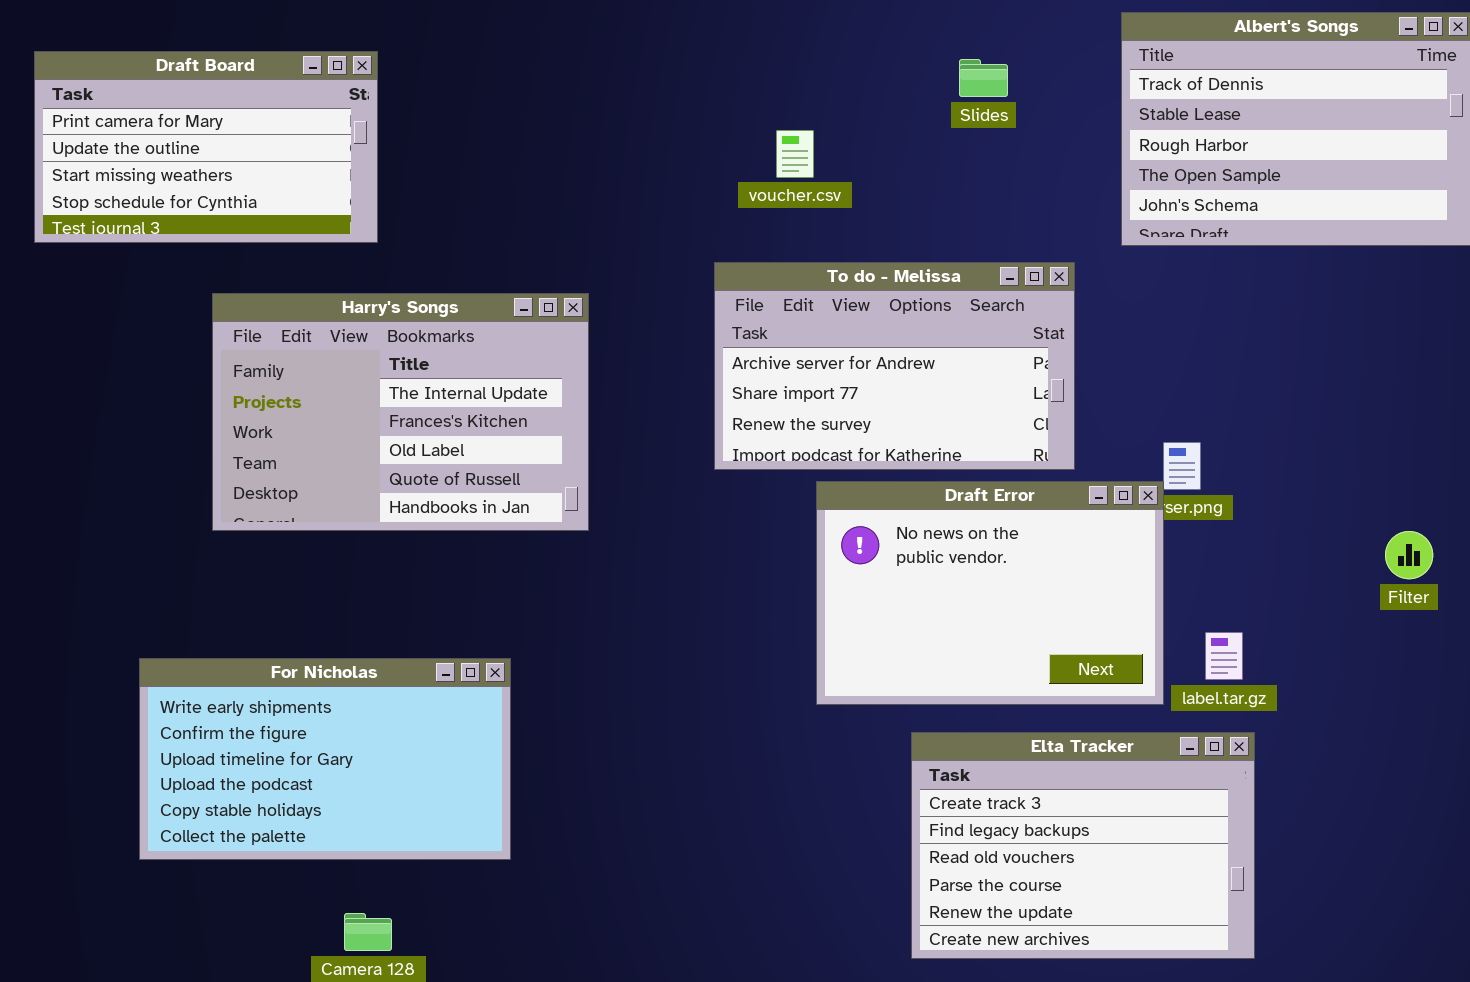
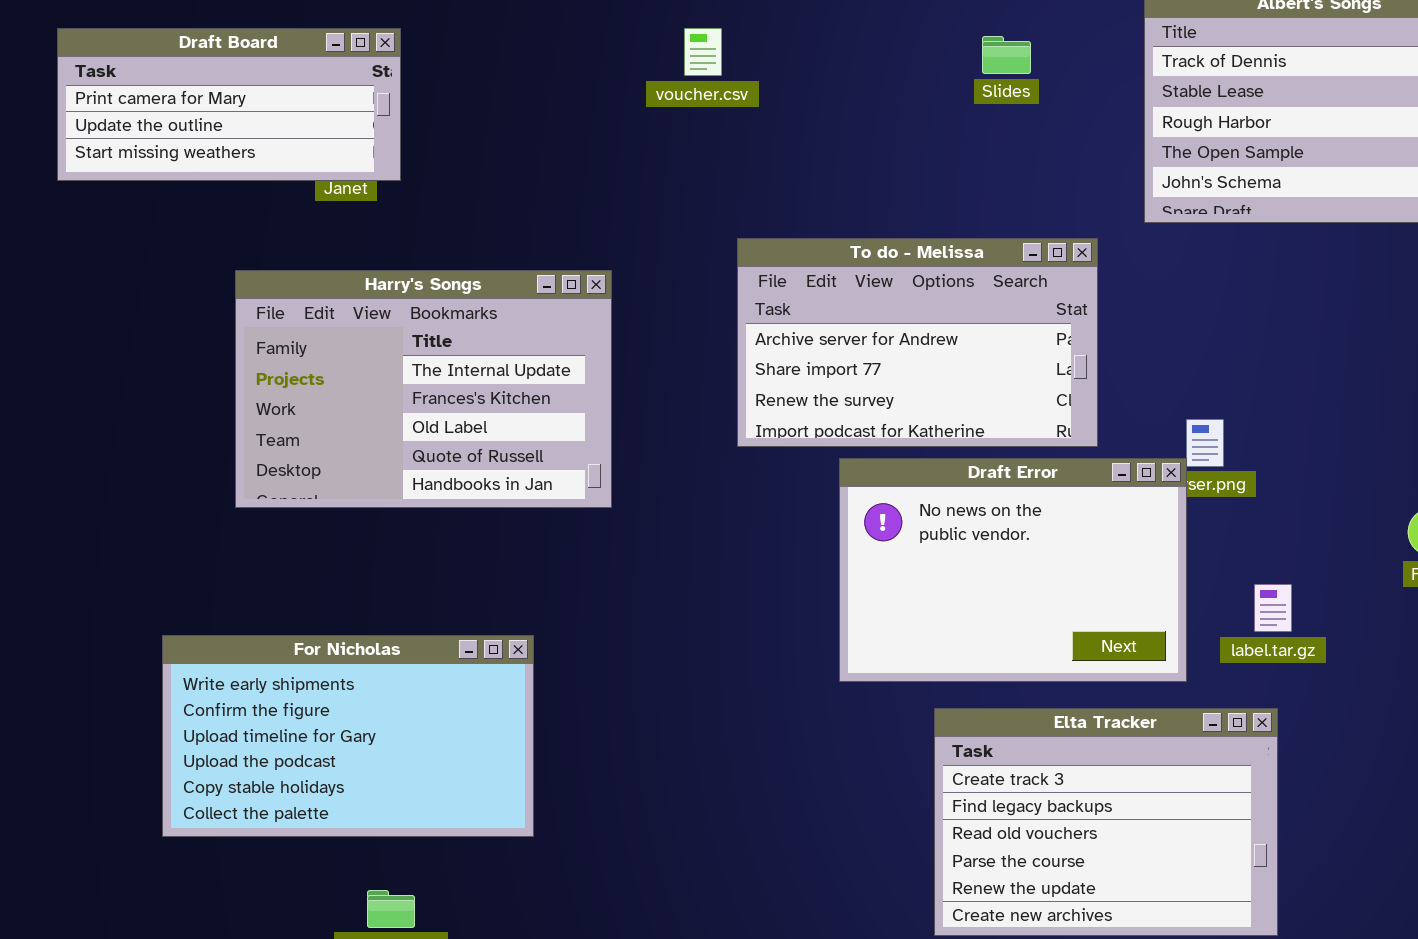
Draft Board: [34,51,378,243] -> [57,28,401,181], resized
voucher.csv: [776,130,814,178] -> [684,28,722,76], moved
label.tar.gz: [1205,632,1243,680] -> [1254,584,1292,632], moved

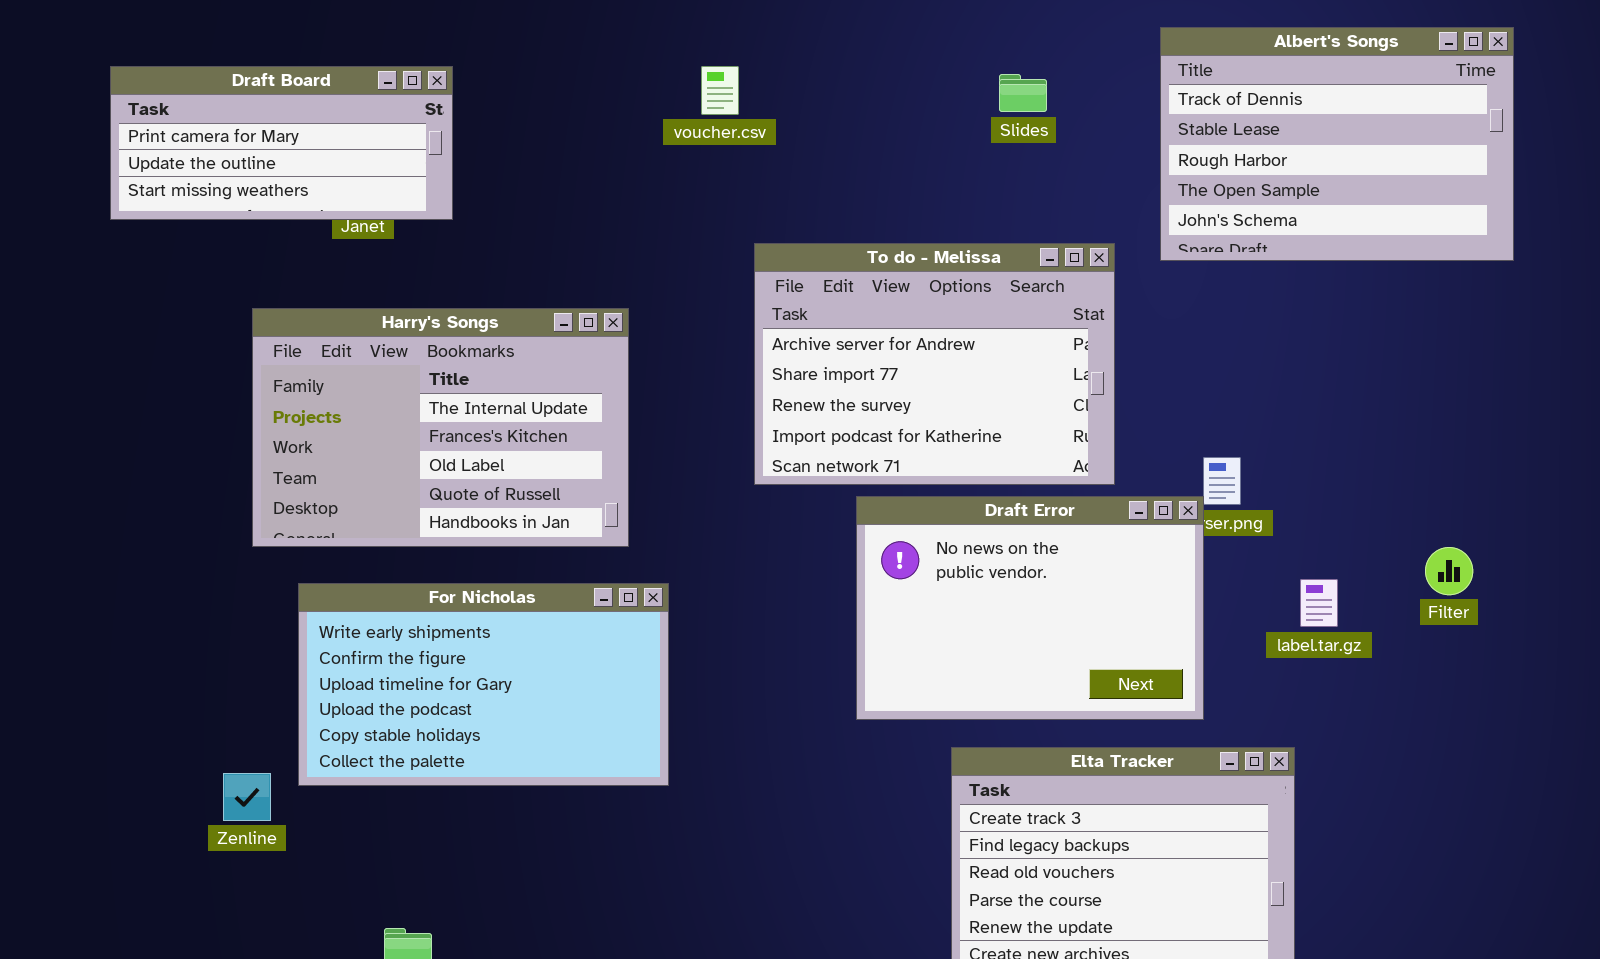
Draft Board: [57,28,401,181] -> [110,66,453,220], moved
To do - Melissa: [737,238,1098,447] -> [754,243,1115,485], resized
label.tar.gz: [1254,584,1292,632] -> [1300,579,1338,627], moved
For Nicholas: [162,635,534,837] -> [298,583,669,786], moved

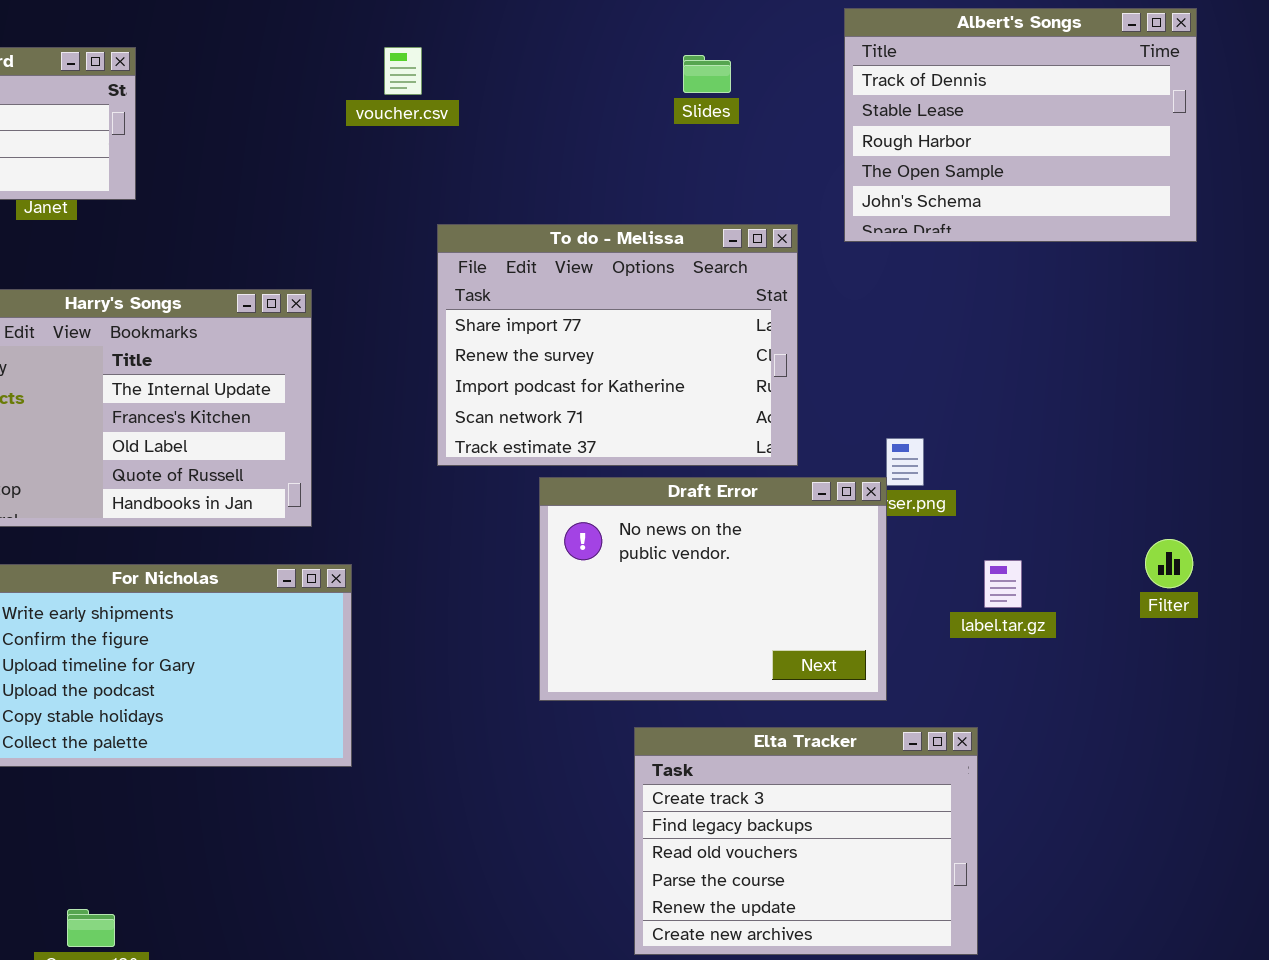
To do - Melissa: [754,243,1115,485] -> [437,224,798,466], scrolled down 1 row
Filter: [1425,547,1473,595] -> [1145,539,1193,588], moved

